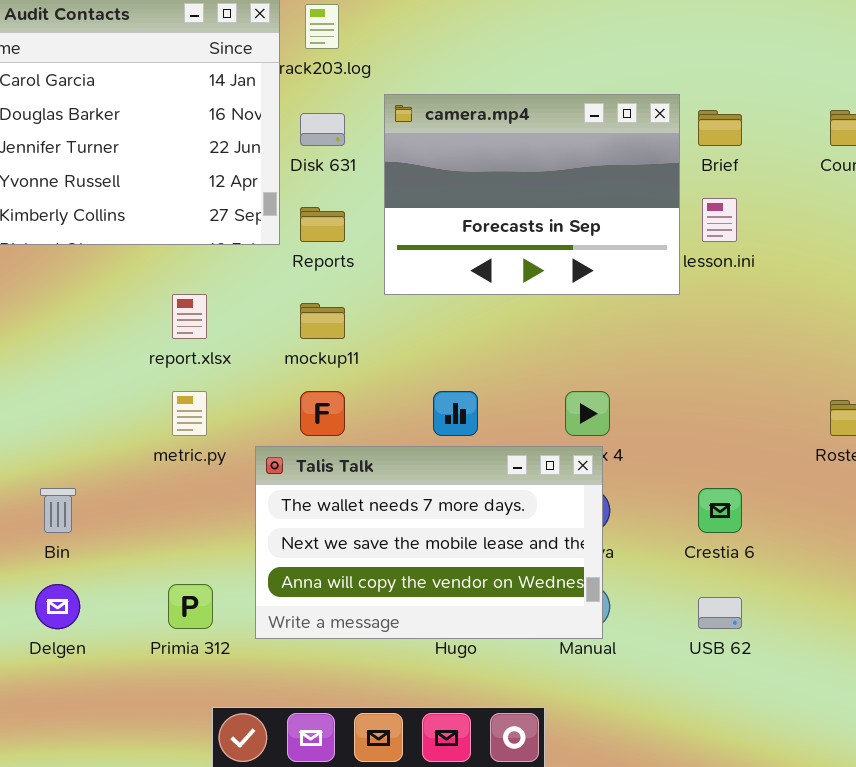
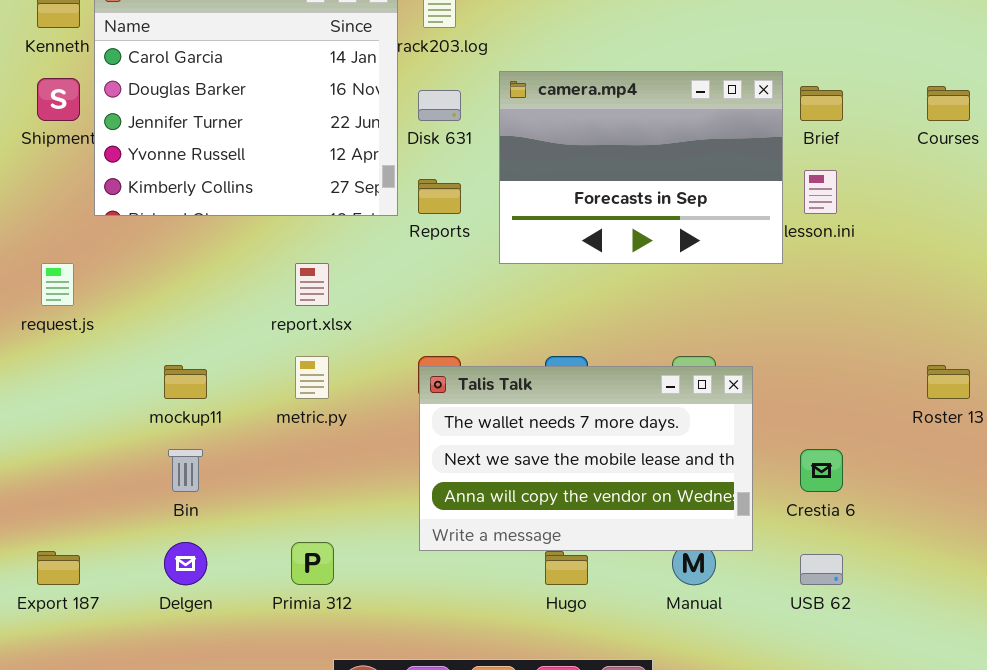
mockup11: [300,303,345,339] -> [164,365,207,399], moved
Talis Talk: [255,446,603,639] -> [419,366,753,551], moved

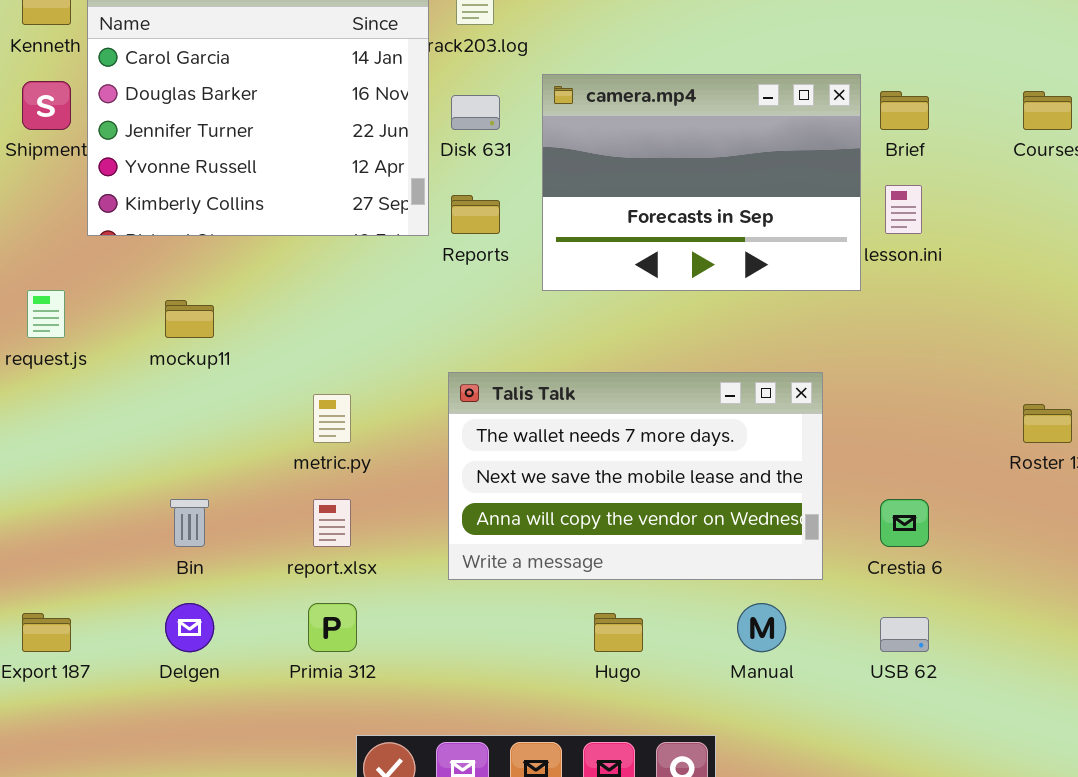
report.xlsx: [295,263,329,306] -> [313,499,351,547], moved
mockup11: [164,365,207,399] -> [165,300,214,338], moved
Talis Talk: [419,366,753,551] -> [448,372,823,580], moved

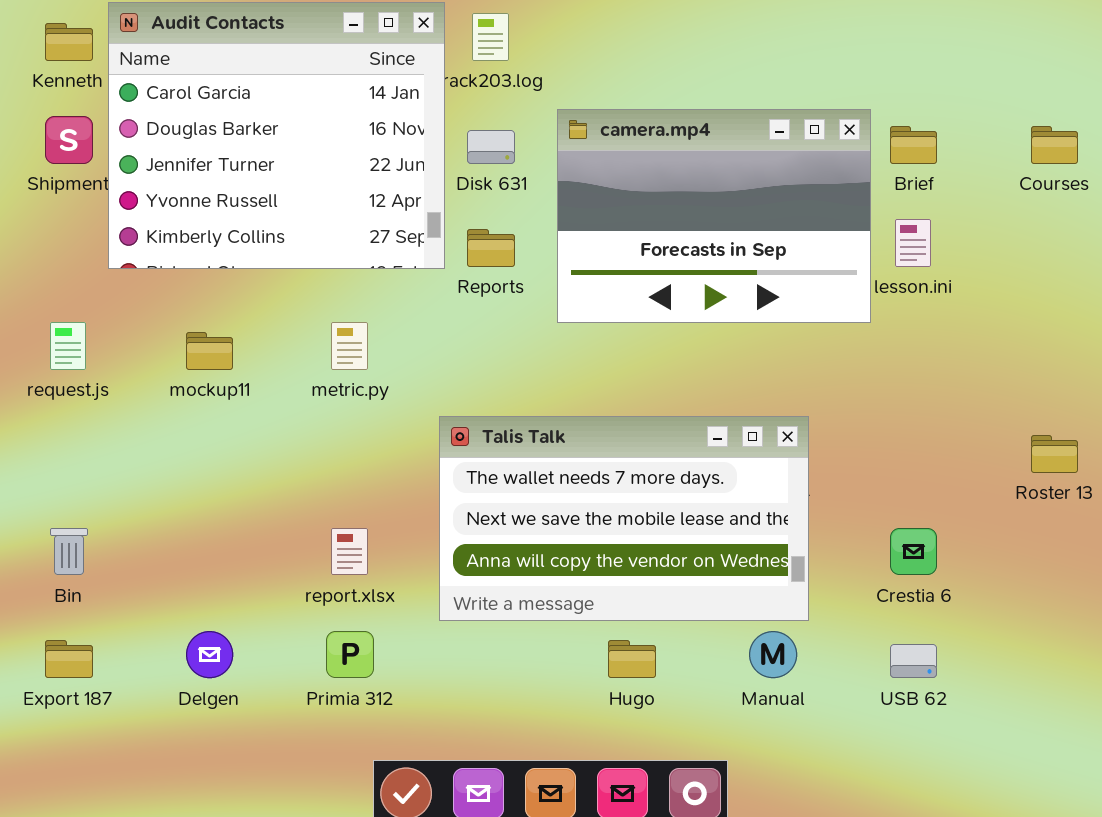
Talis Talk: [448,372,823,580] -> [439,416,809,621], moved
metric.py: [313,394,351,443] -> [331,322,368,370], moved
Bin: [170,499,209,547] -> [50,528,88,575], moved

